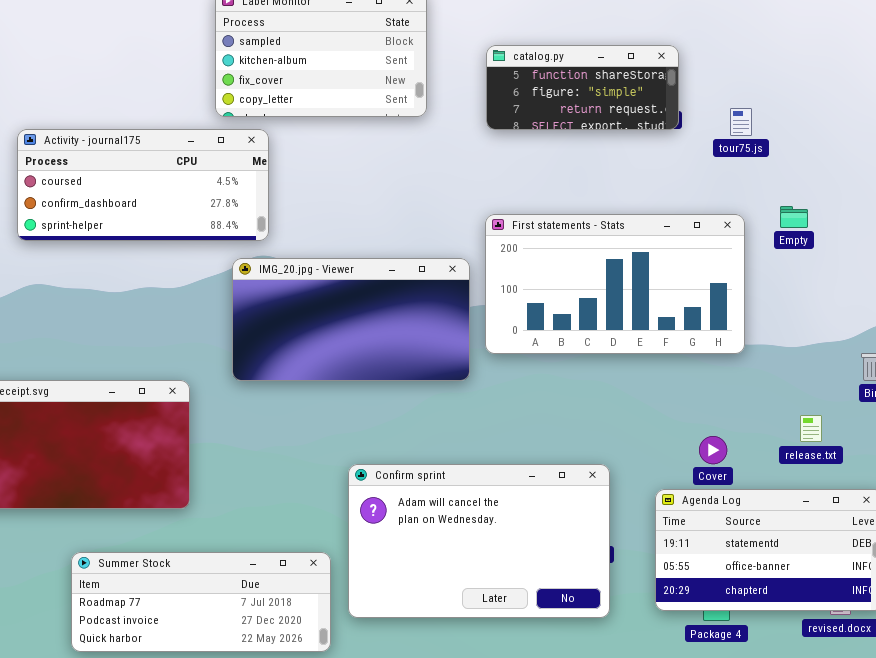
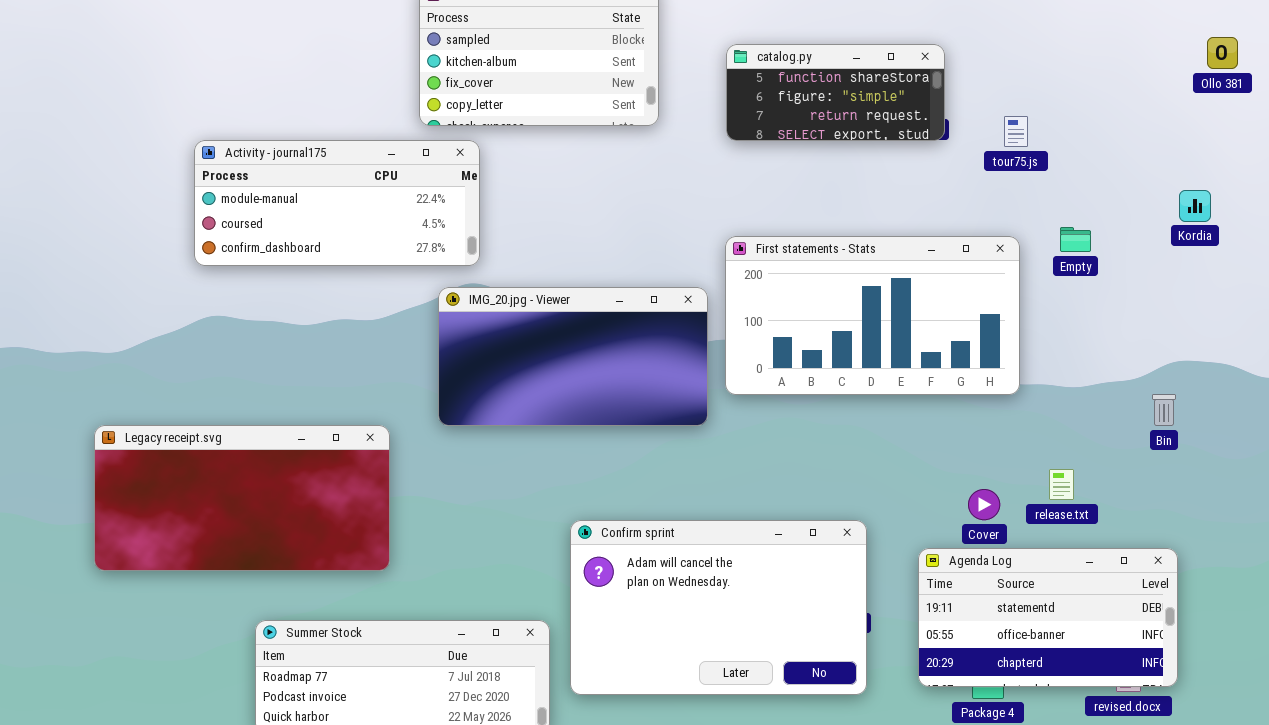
Activity - journal175: [17,129,269,241] -> [194,140,480,266], scrolled up 1 row
release.txt: [800,415,822,442] -> [1049,469,1074,500], moved

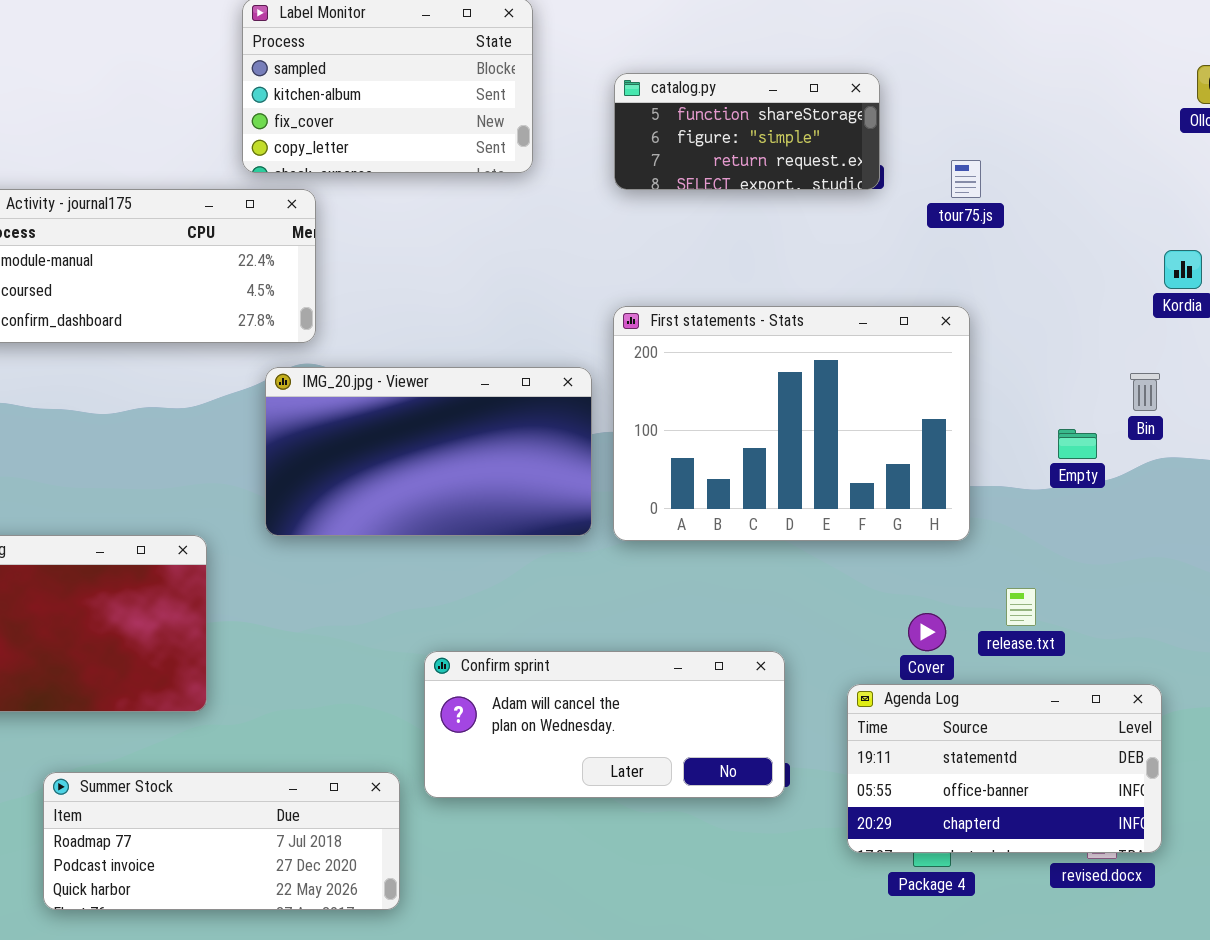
Empty: [1060,227,1091,252] -> [1058,429,1097,459], moved
First statements - Stats: [725,236,1020,395] -> [613,306,970,541], resized
Bin: [1152,394,1176,426] -> [1130,373,1160,411], moved
Confirm sprint: [570,520,867,695] -> [424,651,785,798], resized

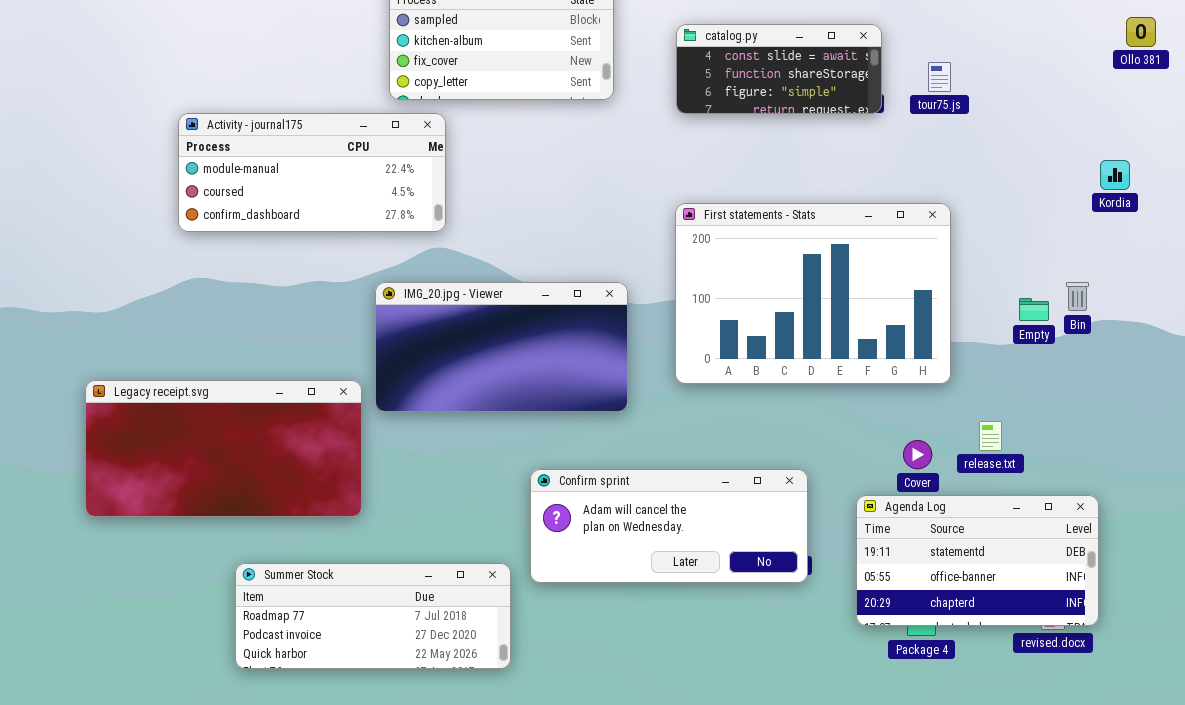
catalog.py: [614,73,880,190] -> [676,24,882,114], scrolled up 1 row
tour75.js: [951,160,981,198] -> [928,62,951,92], moved
IMG_20.jpg - Viewer: [265,367,592,536] -> [375,282,628,412], moved
Bin: [1130,373,1160,411] -> [1066,282,1089,311], moved

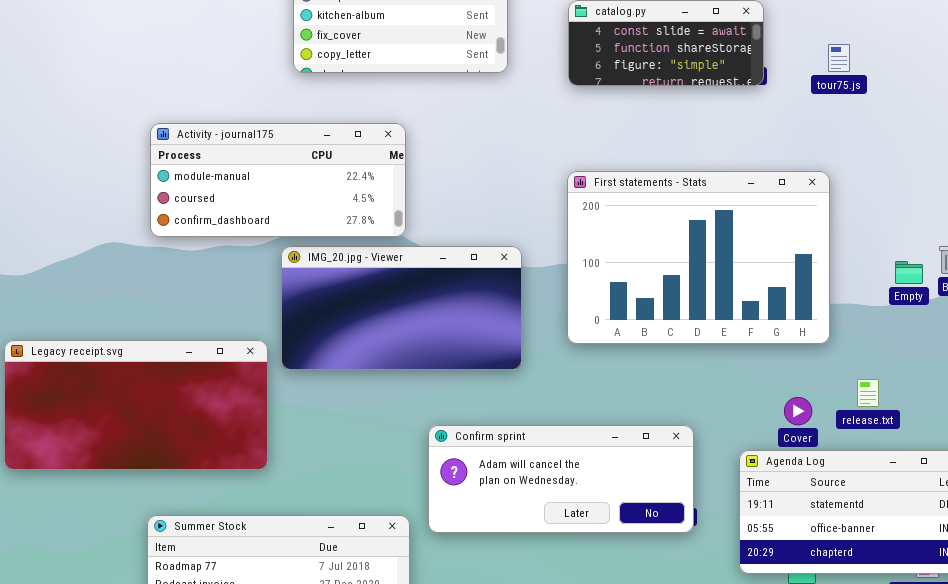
tour75.js: [928,62,951,92] -> [828,44,850,72], moved
Activity - journal175: [178,113,446,232] -> [150,123,406,237], moved

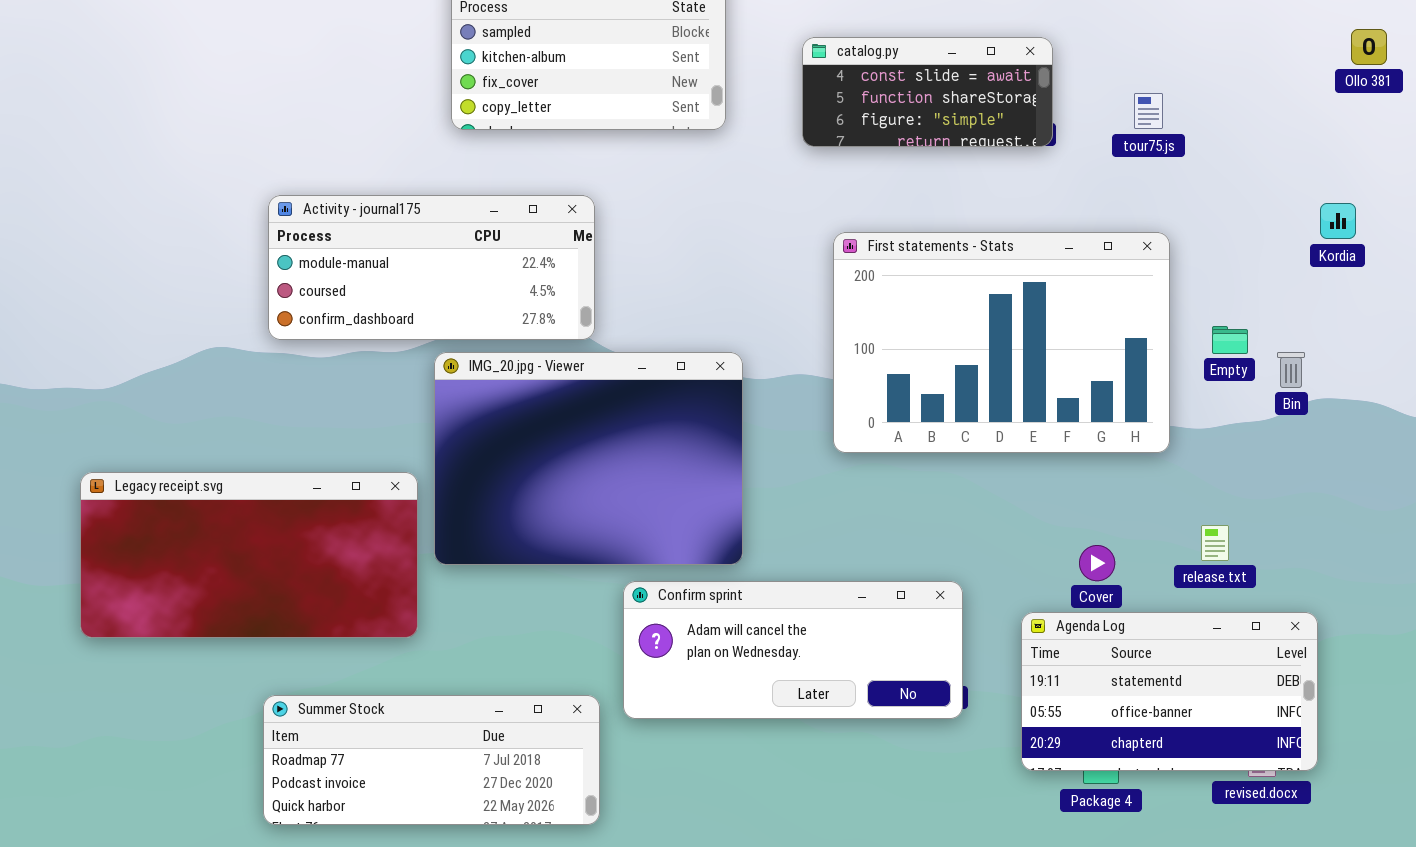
First statements - Stats: [567,171,830,344] -> [833,232,1170,453], moved
IMG_20.jpg - Viewer: [281,246,522,370] -> [434,352,743,565], resized
Empty: [895,261,923,284] -> [1212,326,1248,354], moved
release.txt: [857,379,879,407] -> [1201,525,1229,561], moved

